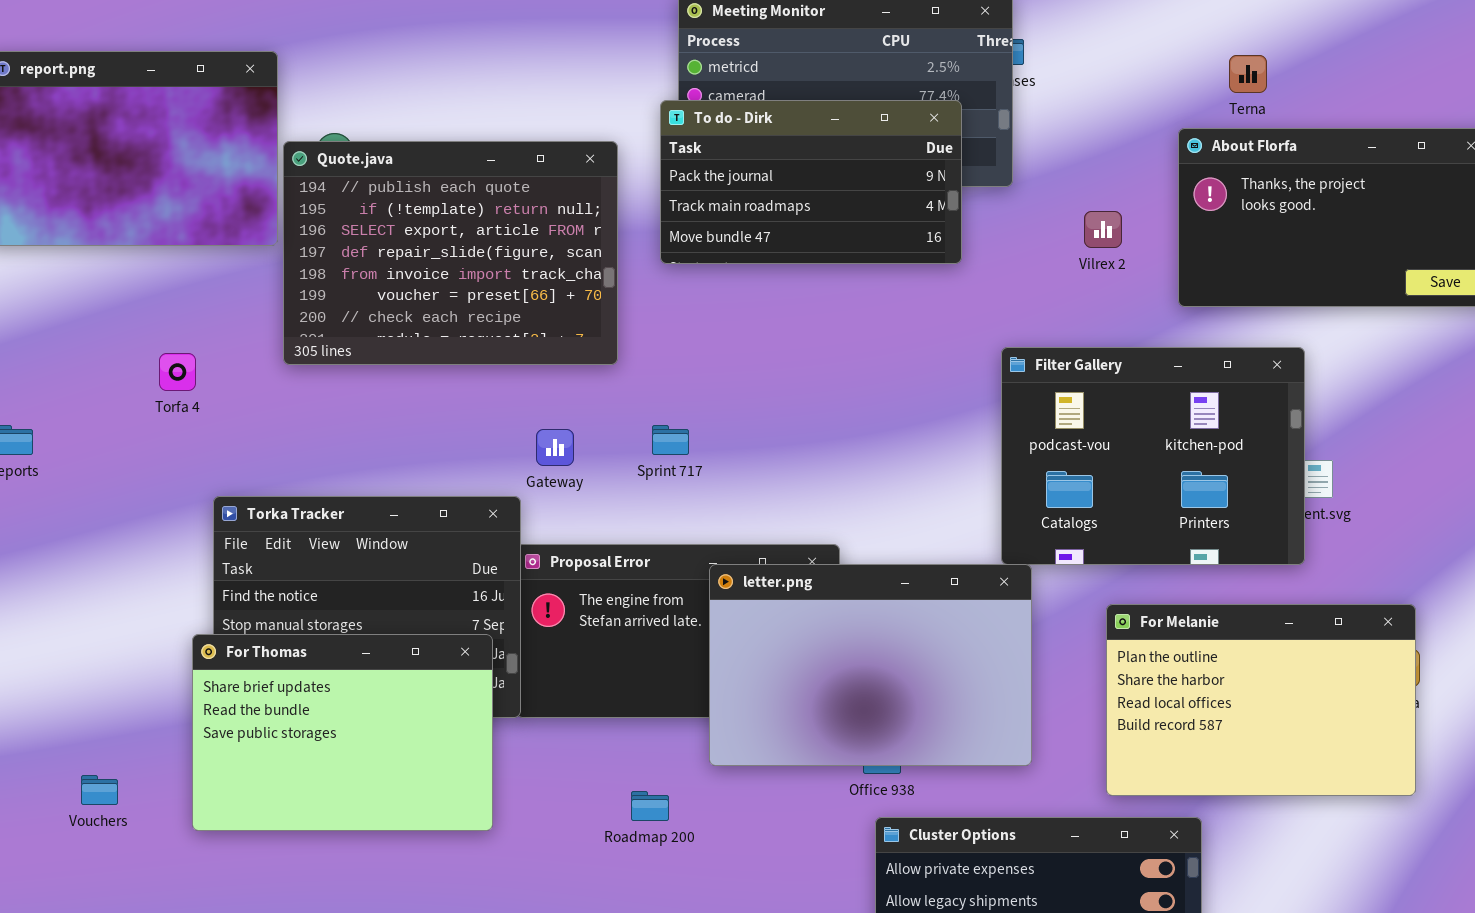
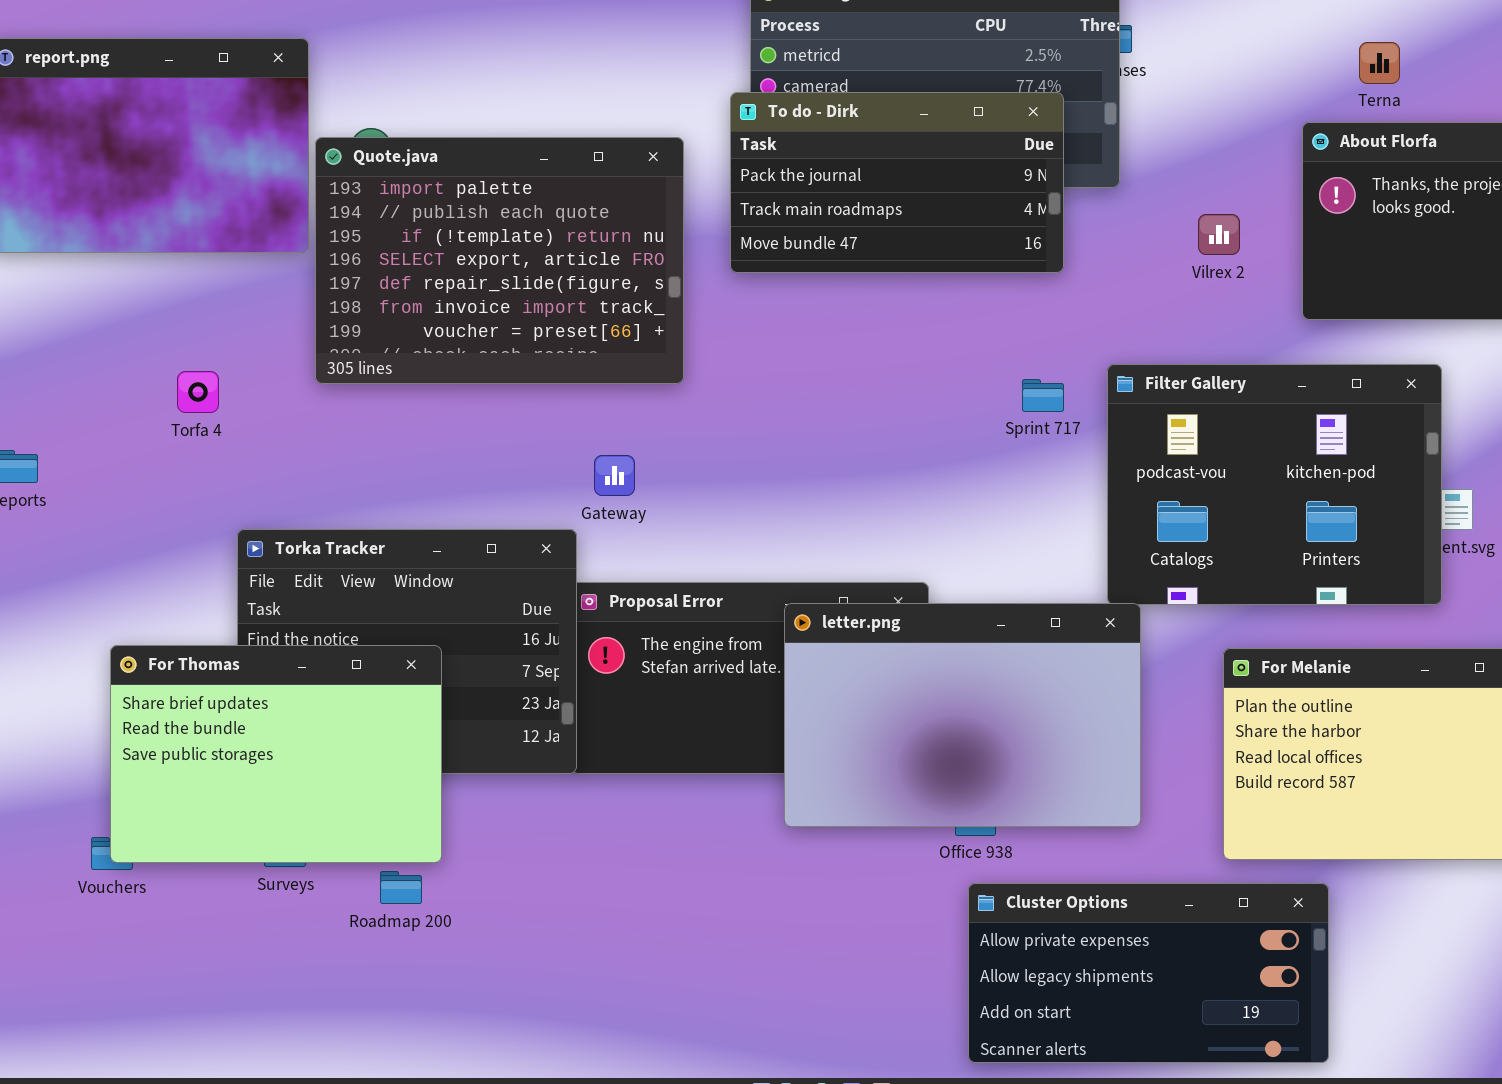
Quote.java: [283,141,618,365] -> [315,137,684,384], scrolled up 1 row
Sprint 717: [652,425,689,455] -> [1022,379,1064,412], moved
For Thomas: [192,634,493,831] -> [110,645,442,863], moved
Roadmap 200: [631,791,669,821] -> [380,871,422,904], moved

